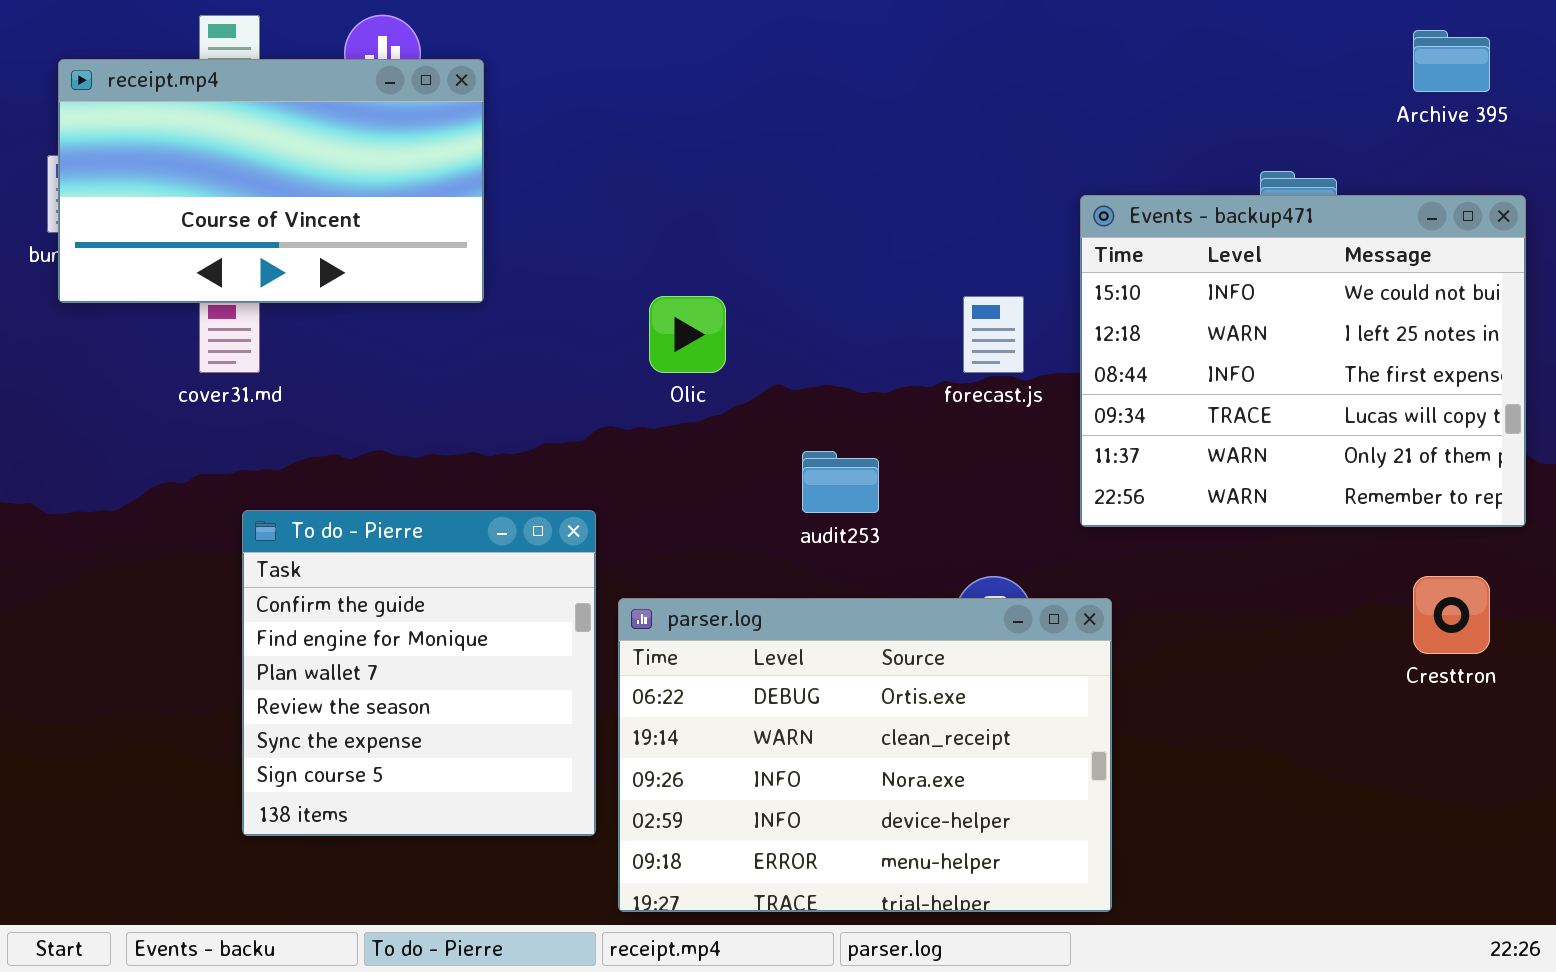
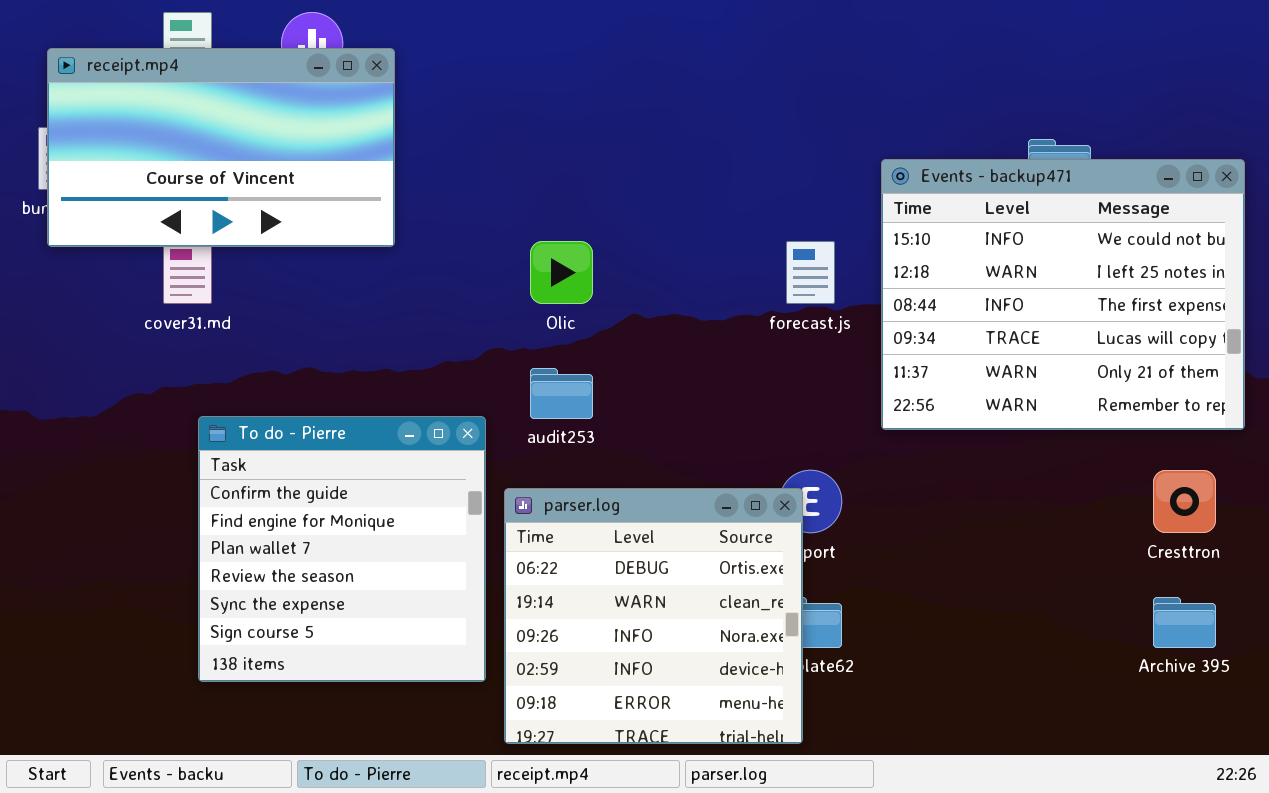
Archive 395: [1413,30,1490,92] -> [1153,597,1216,648], moved
audit253: [802,451,879,513] -> [530,368,593,419], moved
parser.log: [618,598,1112,912] -> [504,488,803,744], resized

